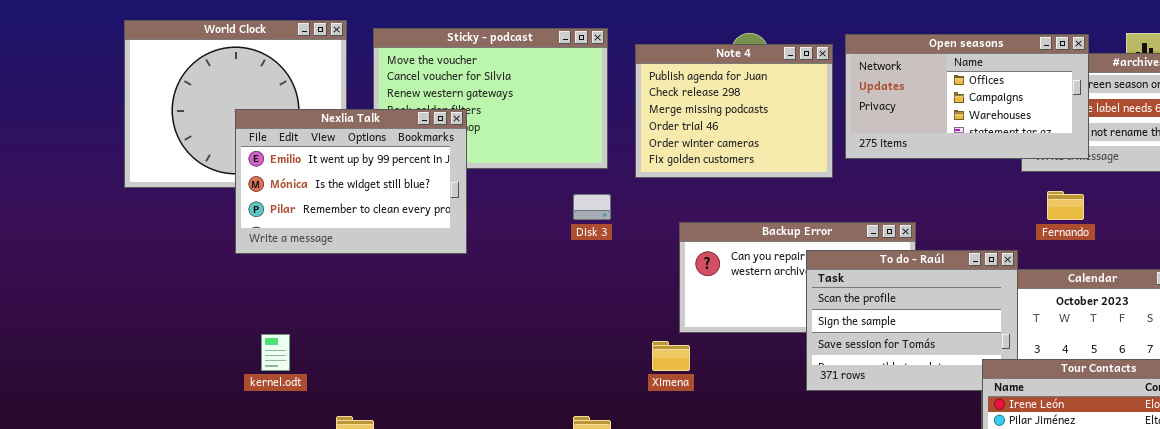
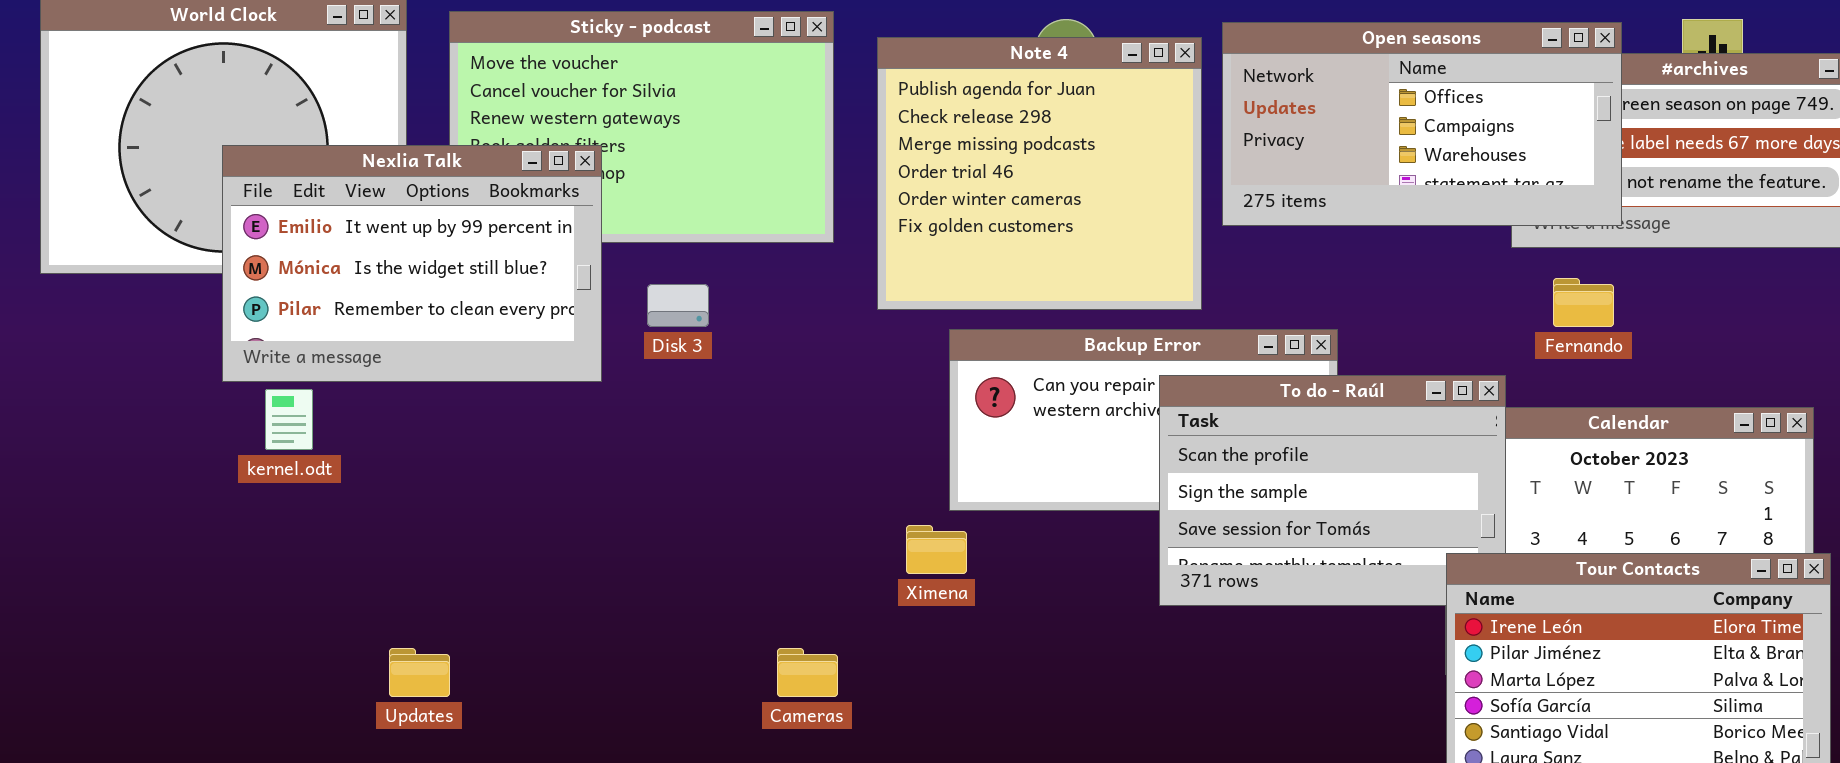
Note 4: [635,44,833,178] -> [877,37,1202,310], resized
Disk 3: [573,194,611,220] -> [647,284,709,327], moved
kernel.odt: [261,334,290,371] -> [265,389,313,450], moved

